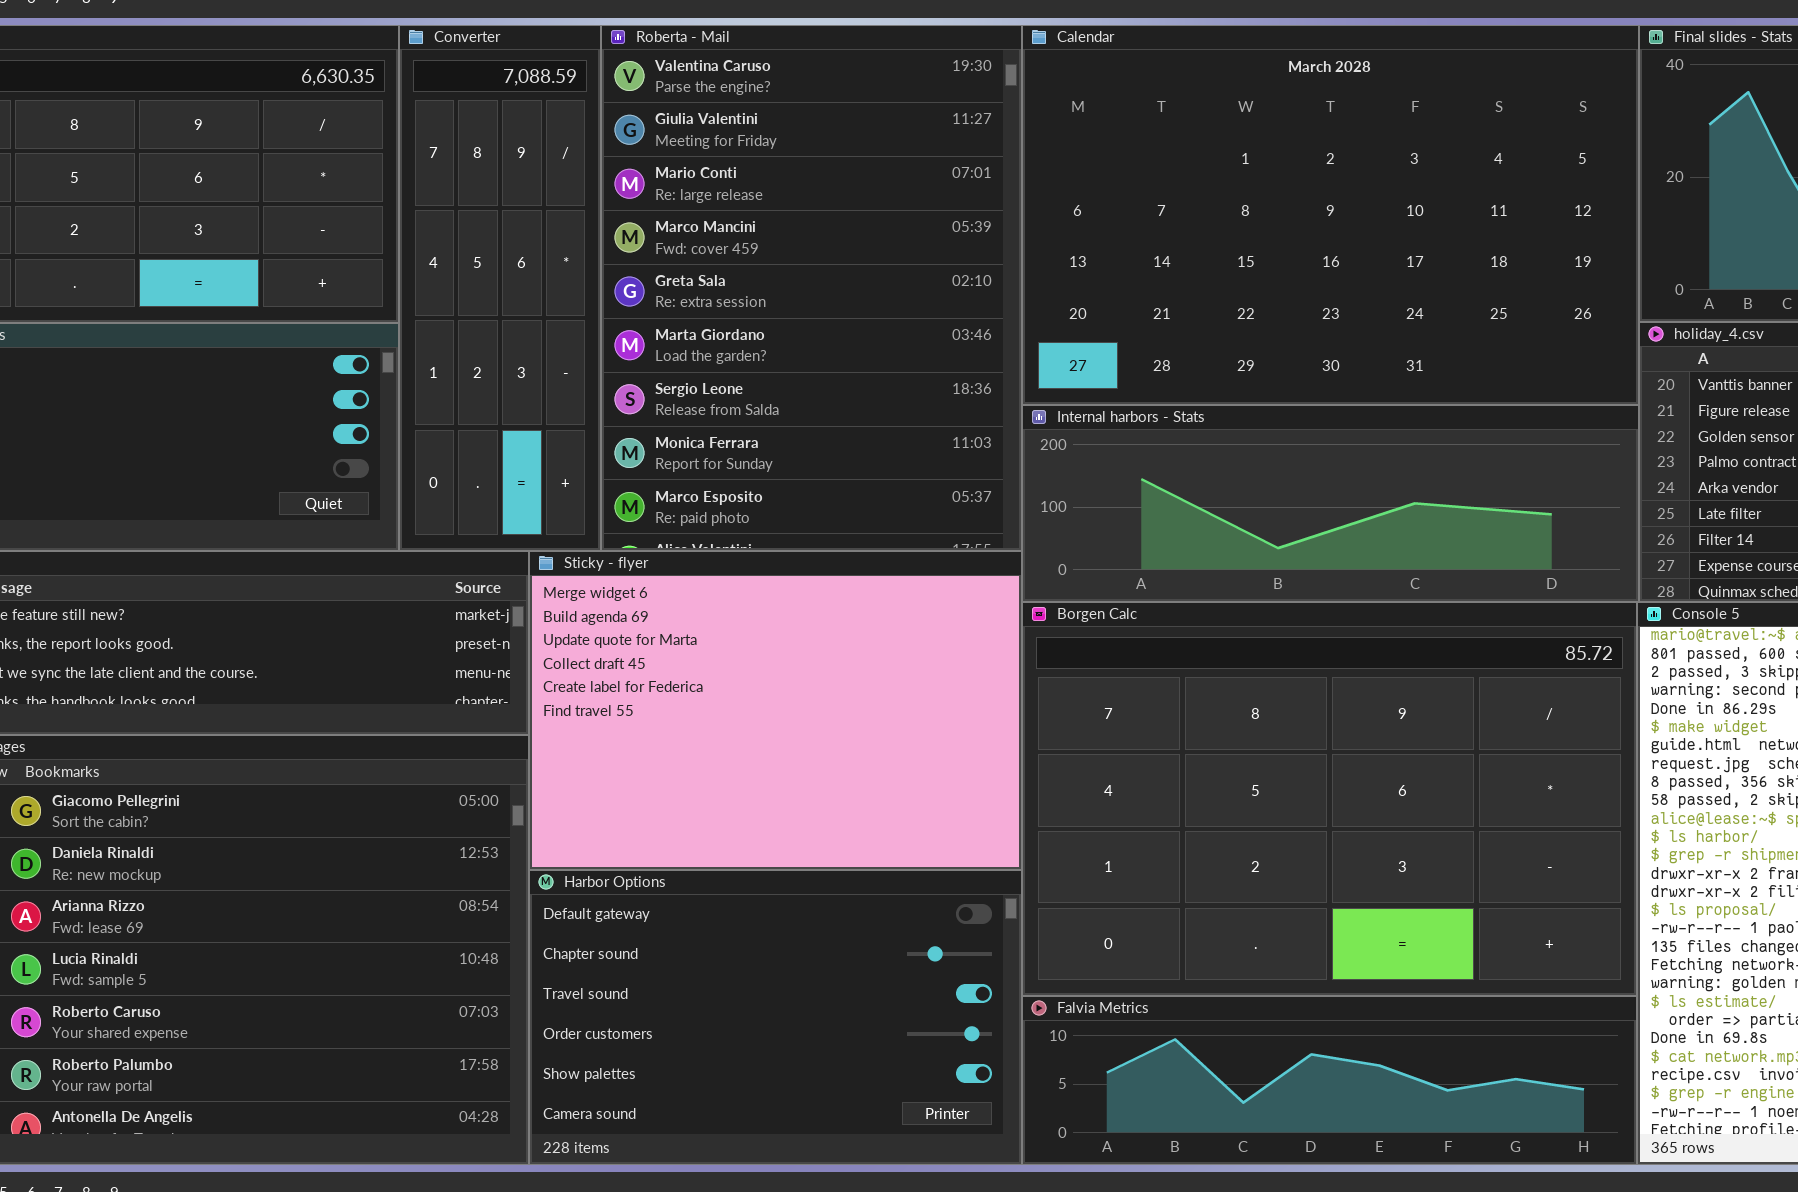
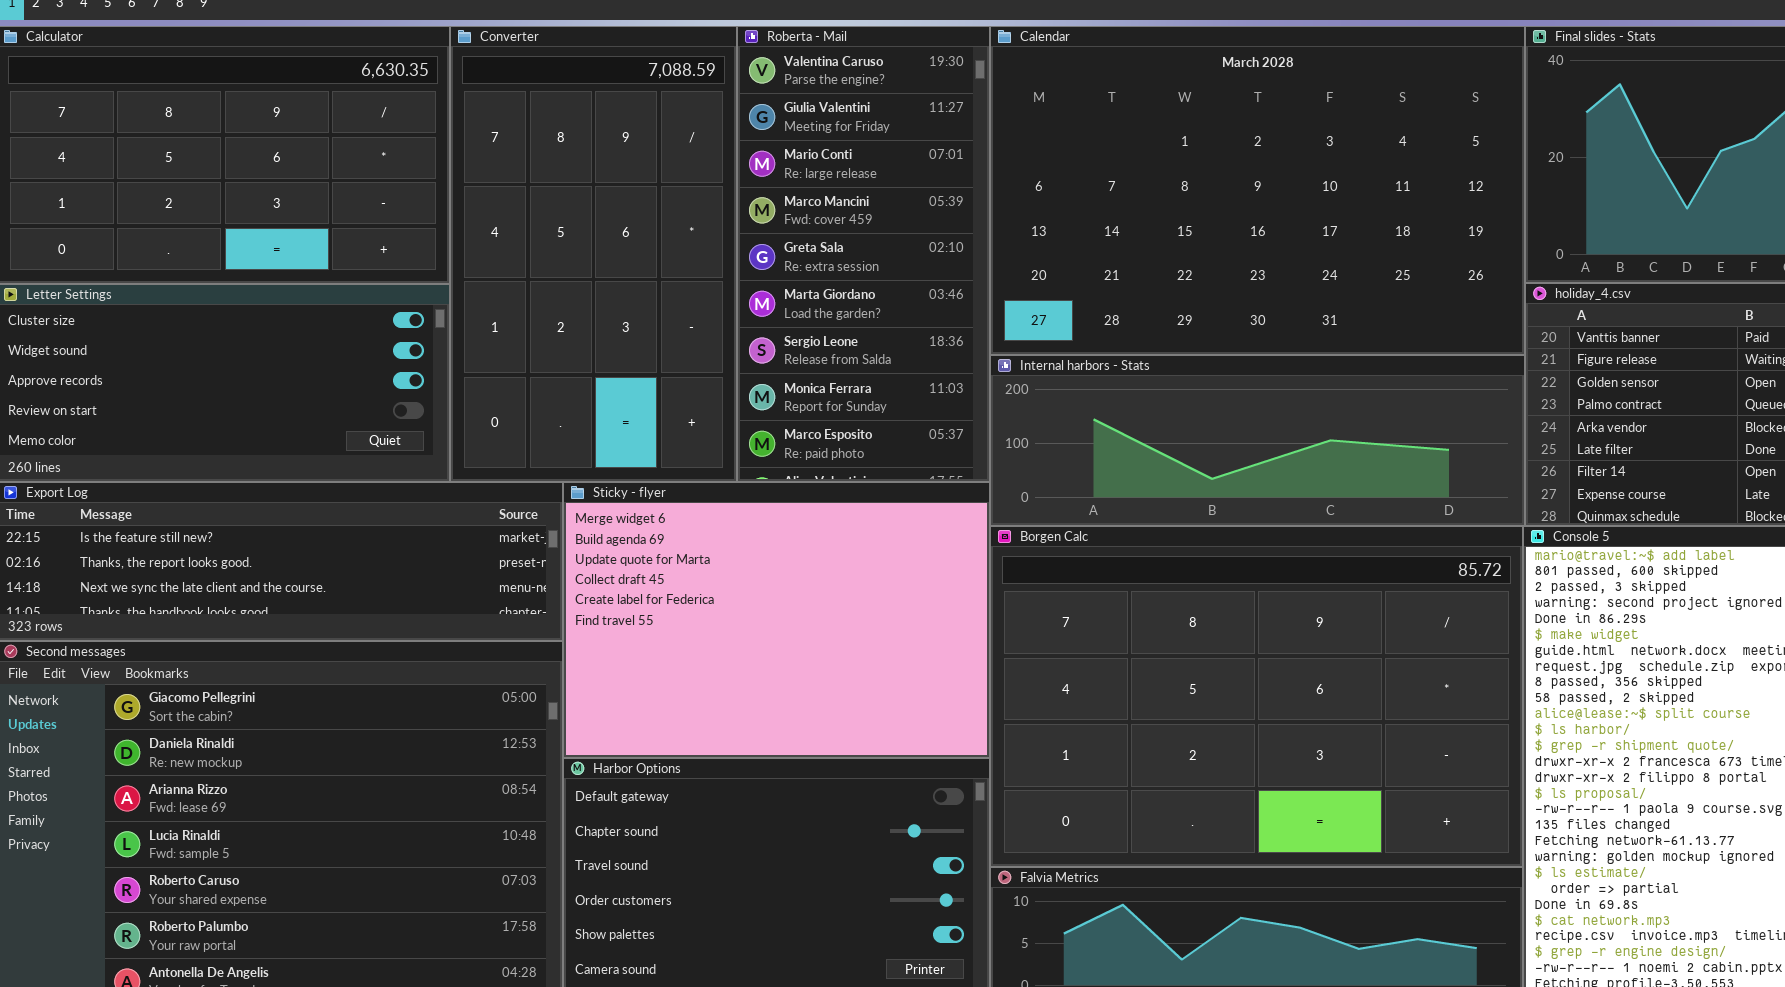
Converter: [399,25,601,551] -> [450,26,737,482], resized
Roberta - Mail: [601,25,1022,551] -> [737,26,990,482], resized

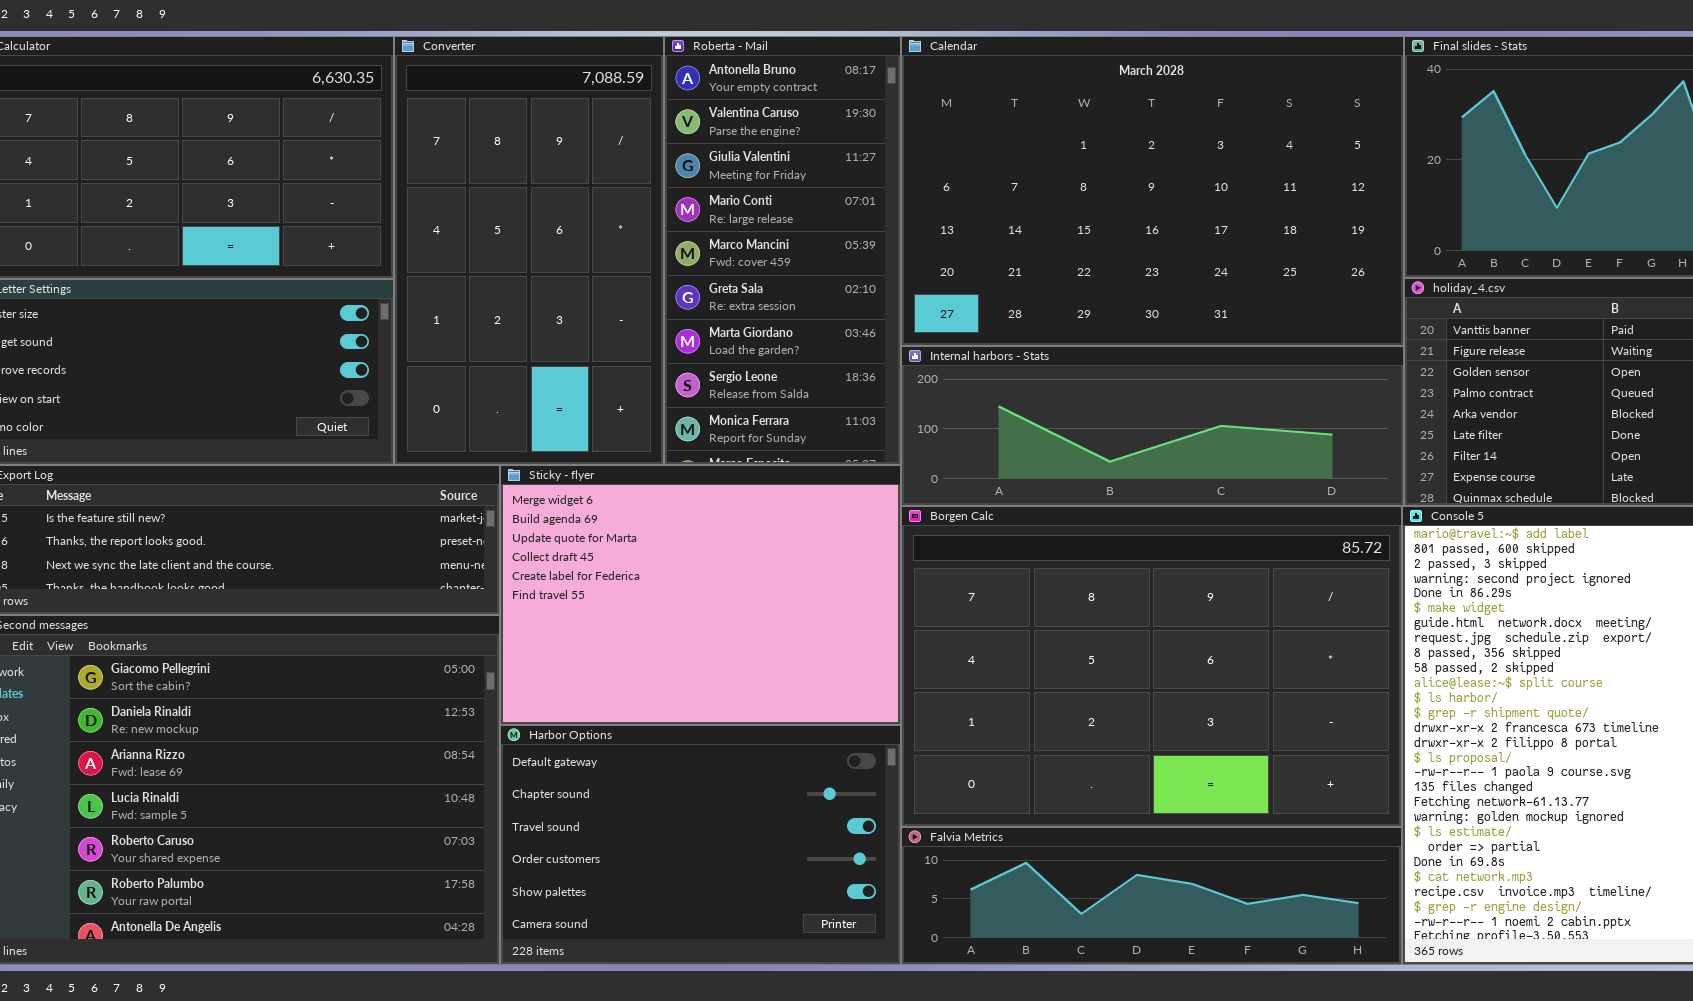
Roberta - Mail: [737,26,990,482] -> [664,36,901,465], scrolled up 1 row

